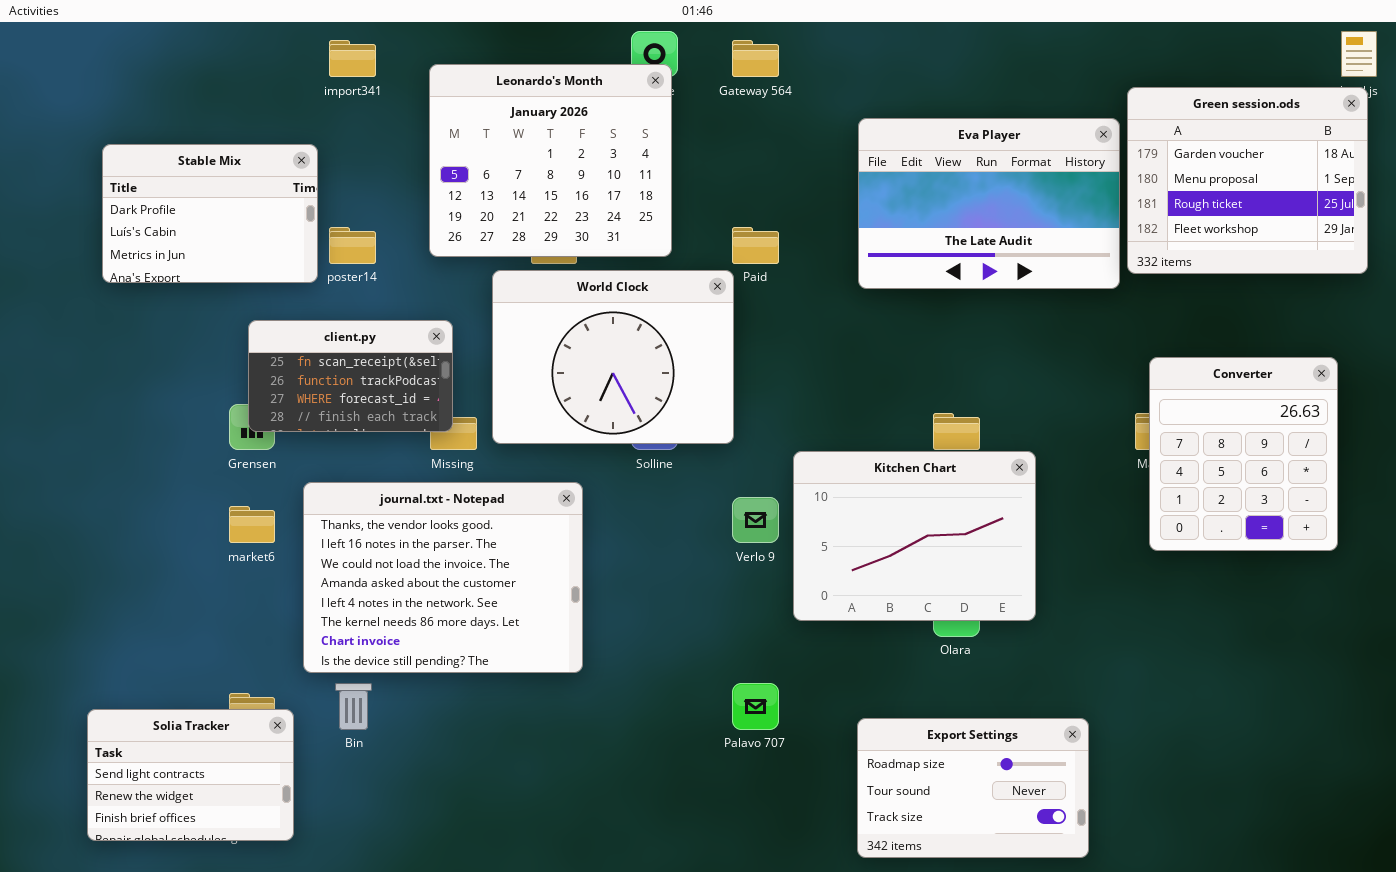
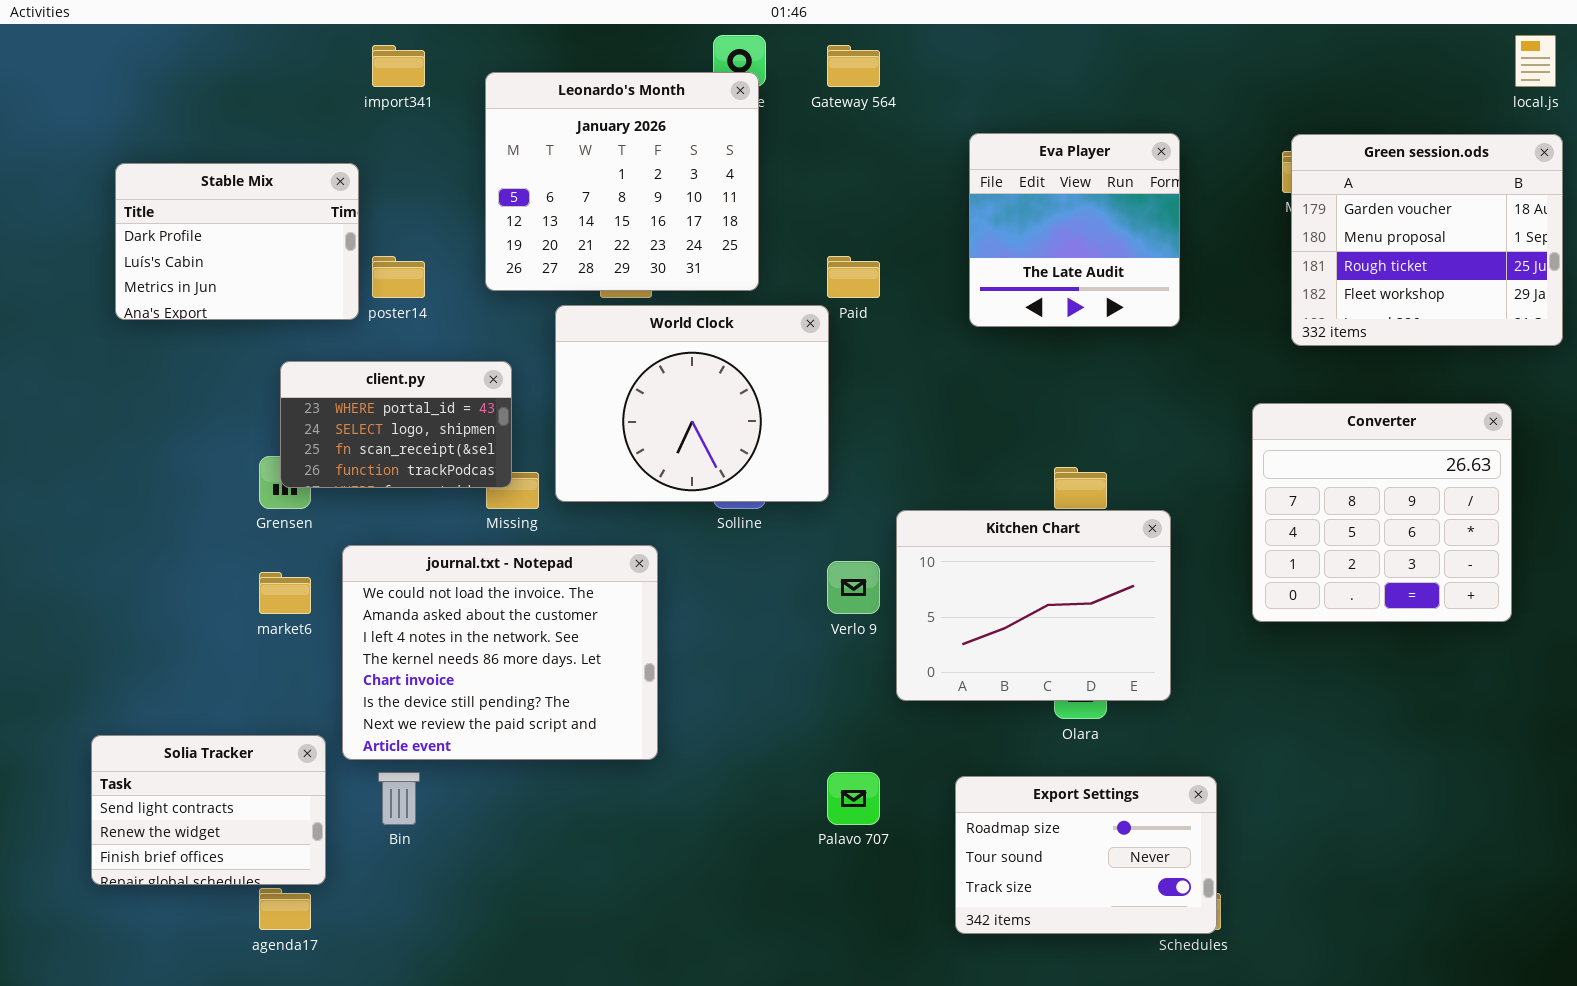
Green session.ods: [1127,87,1368,274] -> [1291,134,1563,346], moved
Eva Player: [858,118,1120,289] -> [969,133,1180,327], resized
client.py: [248,320,453,432] -> [280,361,512,488], scrolled up 2 rows
Converter: [1149,357,1338,551] -> [1252,403,1512,622], resized
journal.txt - Notepad: [303,482,583,673] -> [342,545,658,760], scrolled down 2 rows
Solia Tracker: [87,709,294,841] -> [91,735,326,885], moved
Export Settings: [857,718,1089,858] -> [955,776,1217,934], moved

